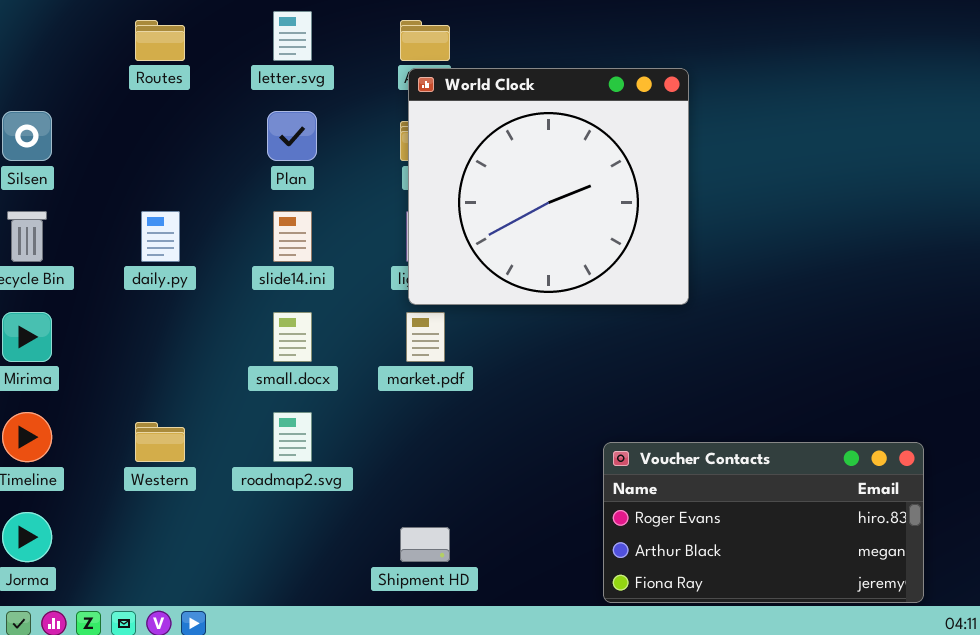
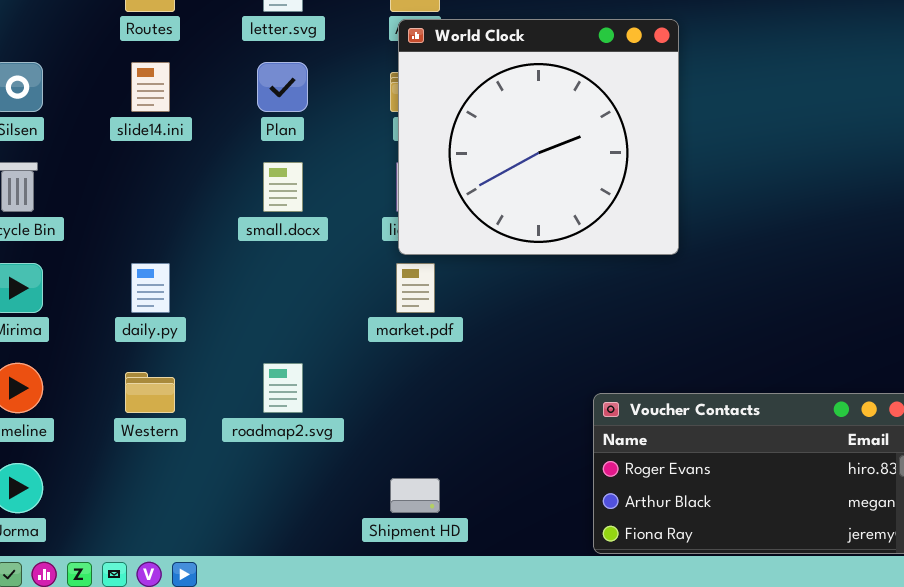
daily.py: [141,211,180,262] -> [131,263,170,313], moved
slide14.ini: [273,211,312,262] -> [131,62,170,112], moved
small.docx: [273,312,312,362] -> [263,162,303,212], moved

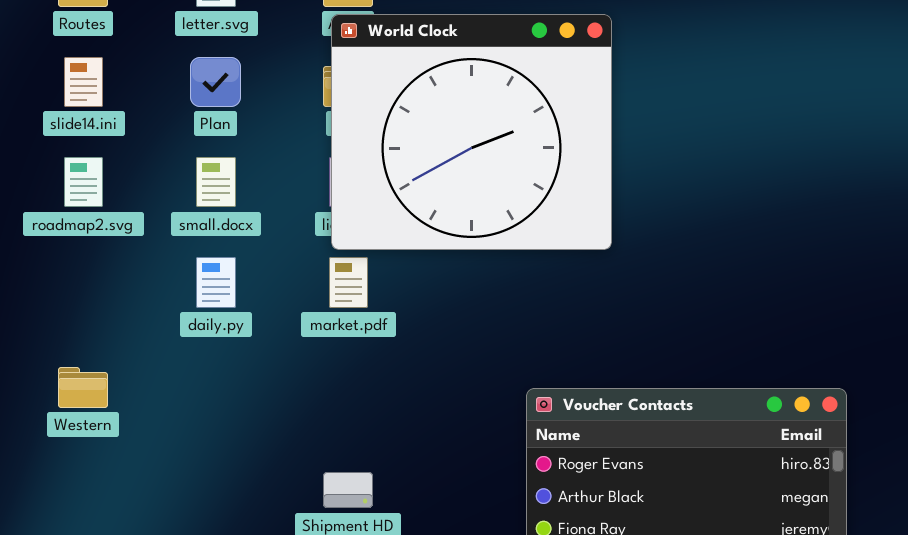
daily.py: [131,263,170,313] -> [196,257,236,308], moved
roadmap2.svg: [263,363,303,413] -> [64,157,103,207], moved

